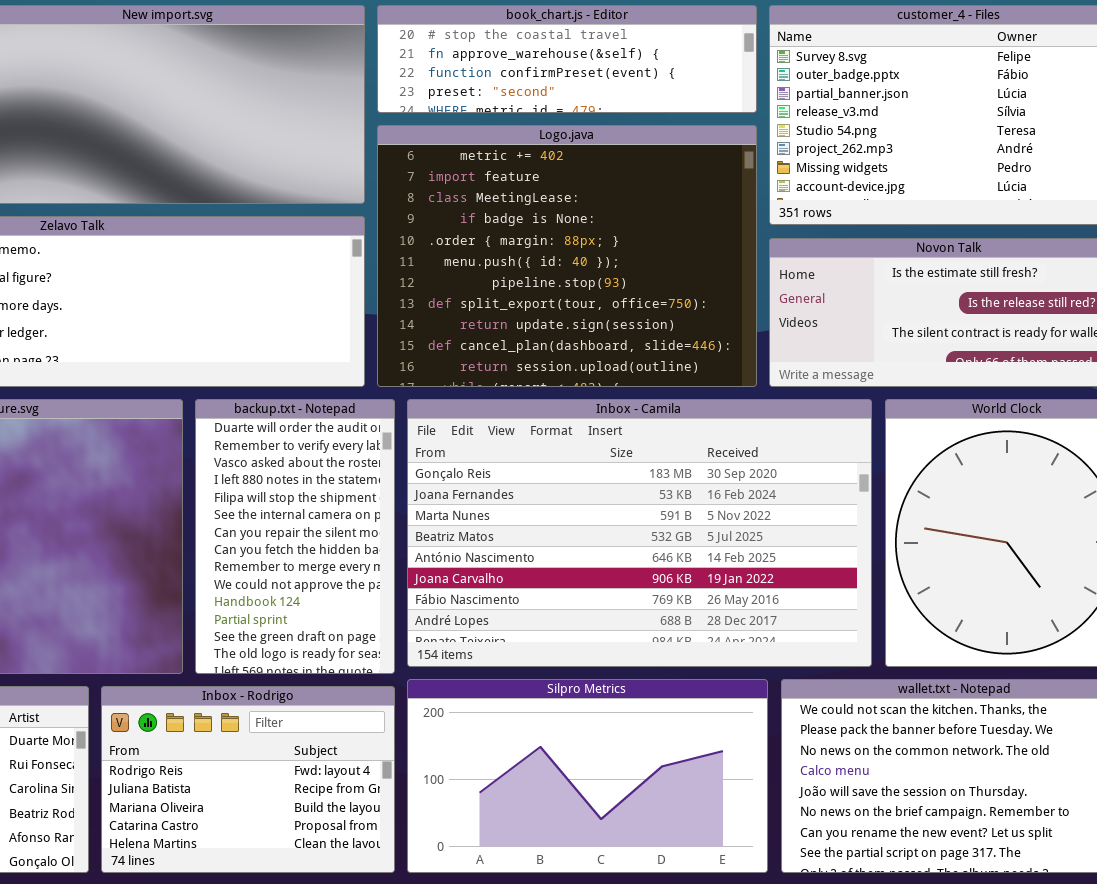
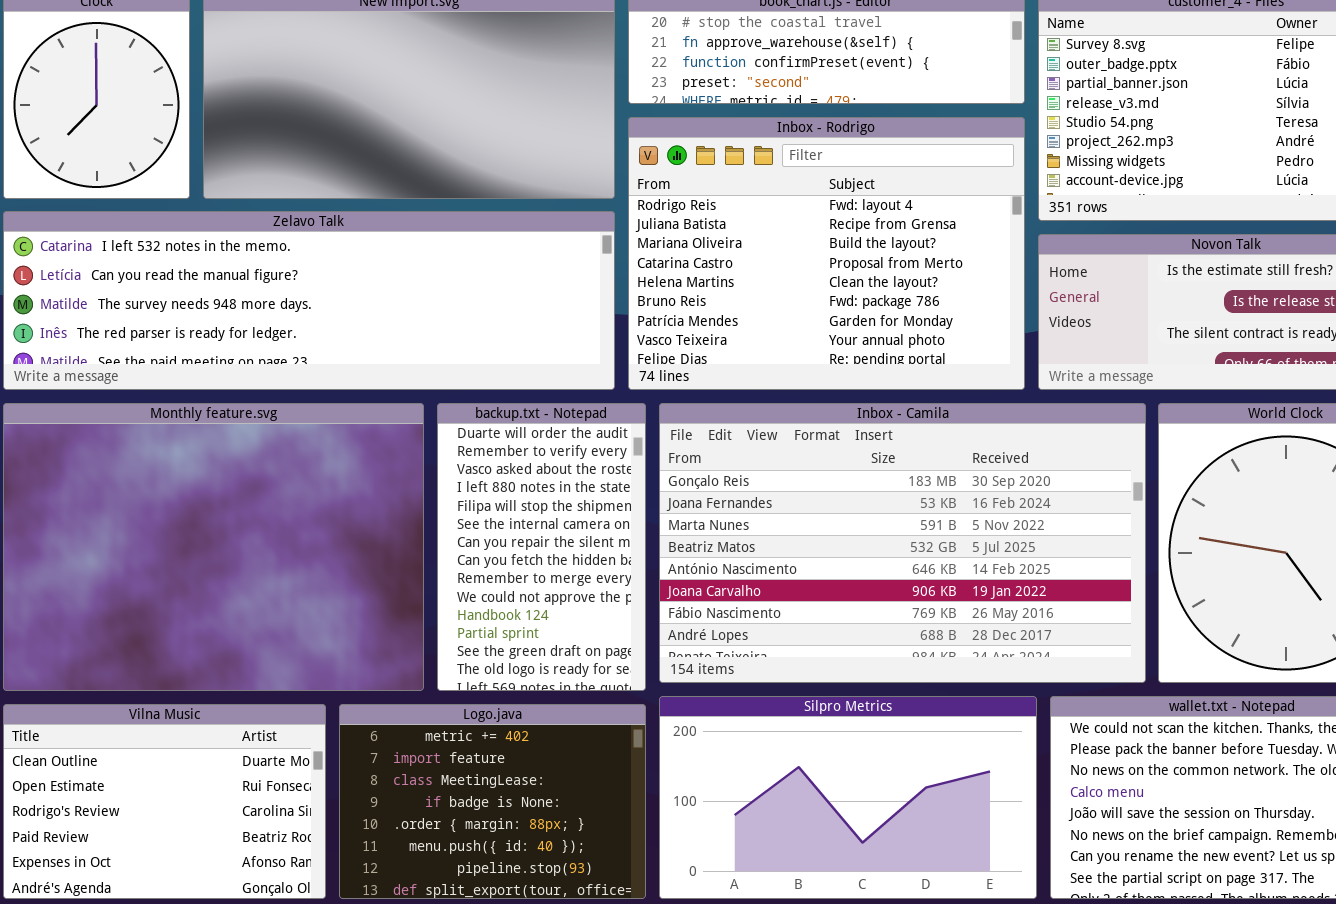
Logo.java: [377,125,757,387] -> [339,704,646,899], moved, resized
Inbox - Rodrigo: [101,686,395,873] -> [628,117,1025,390], moved, resized

